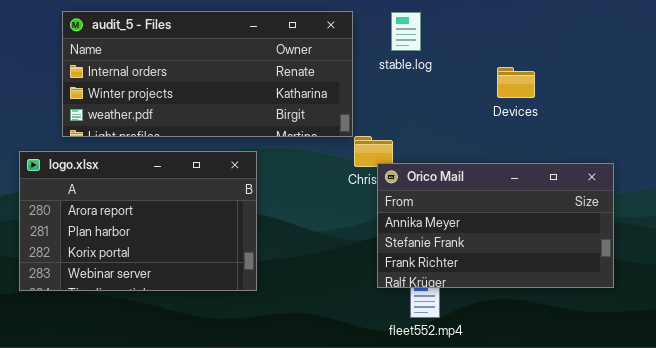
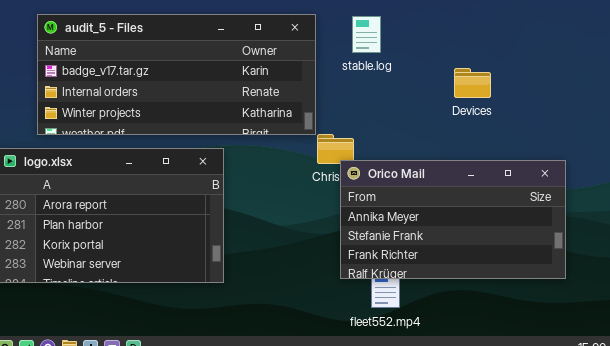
audit_5 - Files: [62,11,353,137] -> [37,14,316,135], scrolled up 1 row

